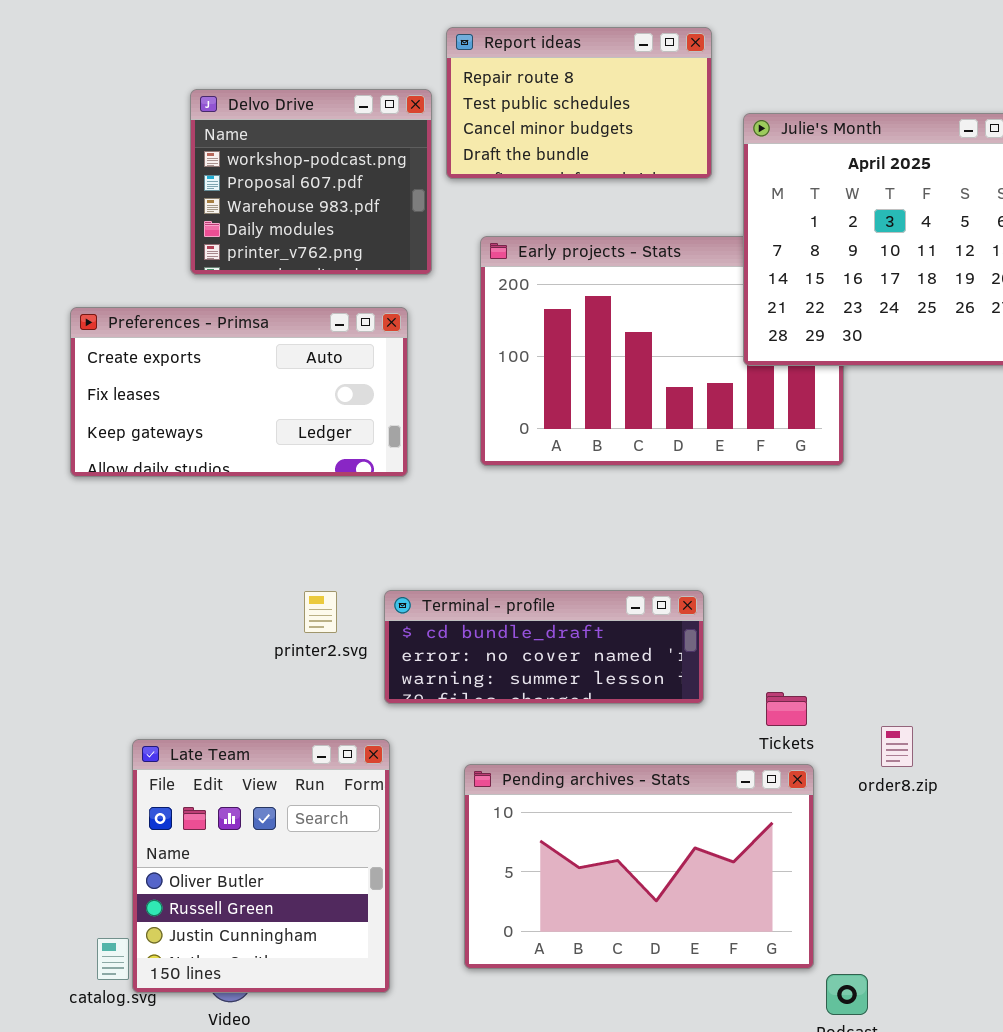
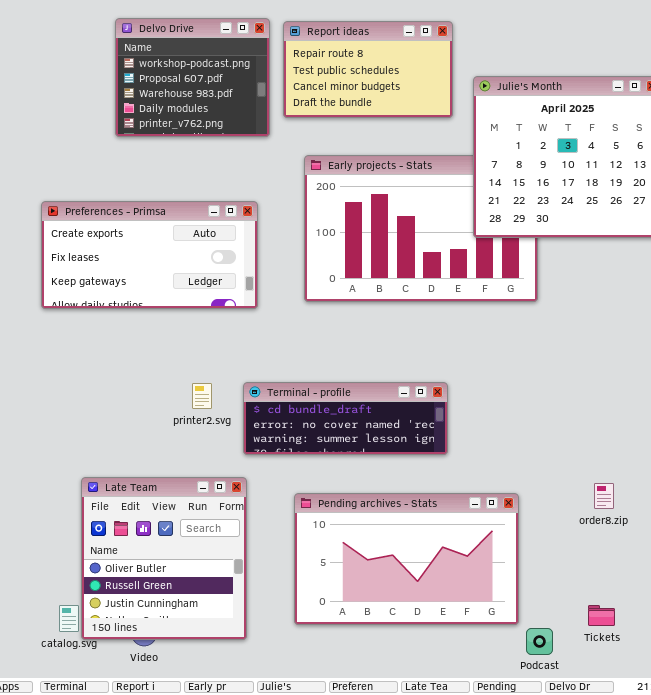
Delvo Drive: [190,89,432,275] -> [115,18,270,137], moved
Tickets: [766,692,807,726] -> [588,605,615,626], moved
order8.zip: [881,726,913,767] -> [594,483,614,509], moved

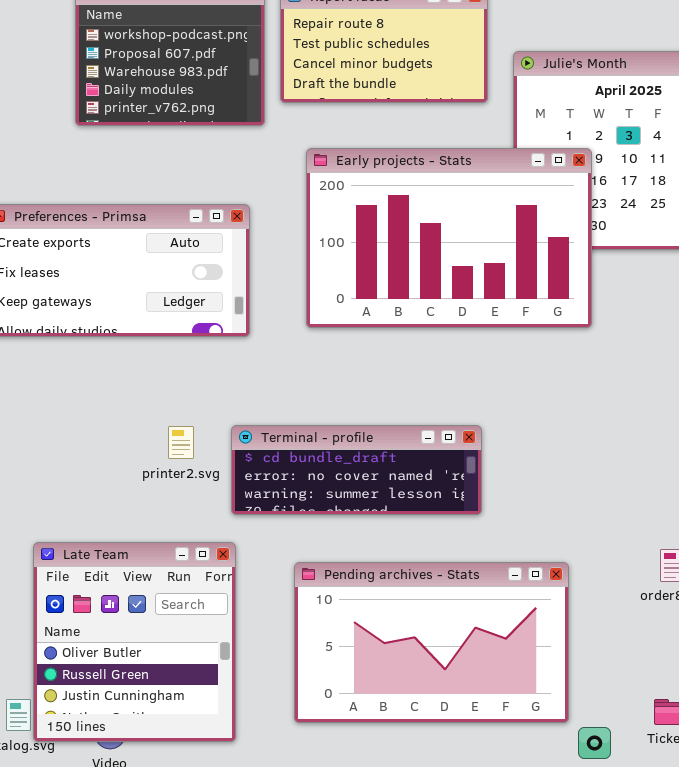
Early projects - Stats: [304,155,538,302] -> [306,148,592,328], raised

